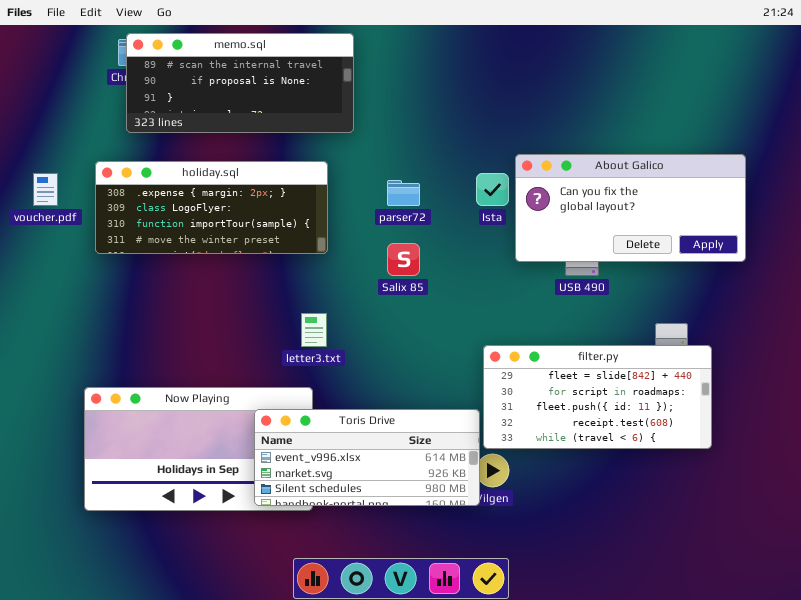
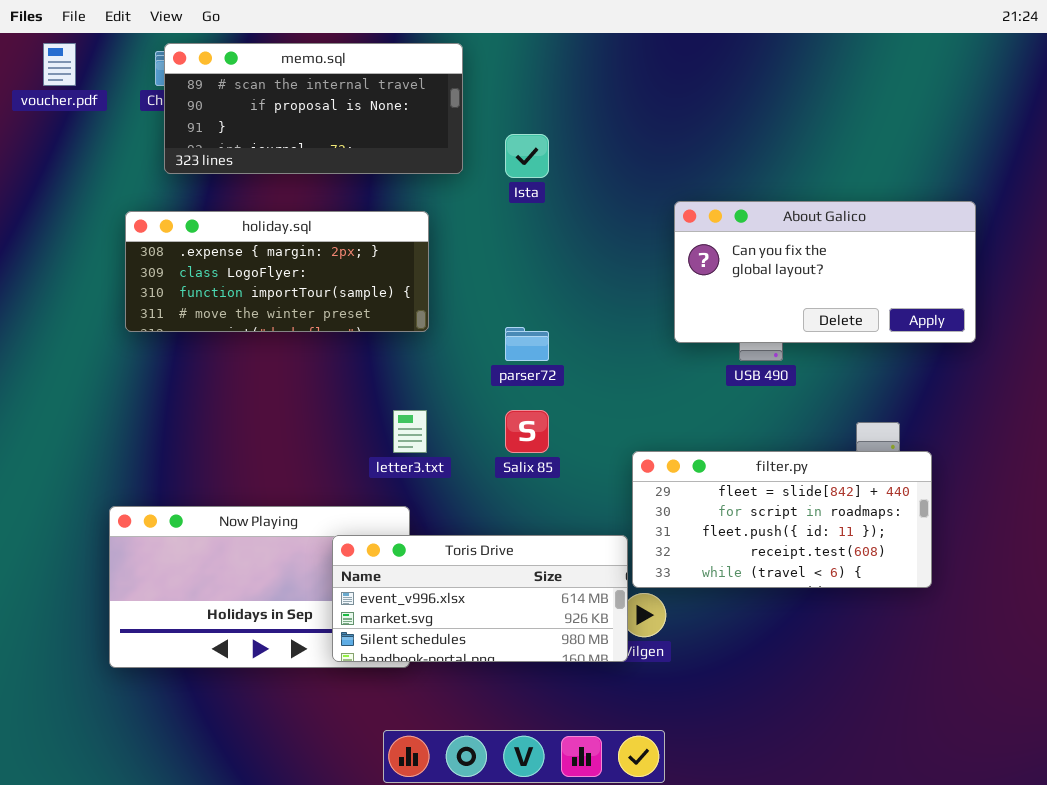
voucher.pdf: [33,173,58,206] -> [43,43,76,86], moved
Ista: [476,173,509,206] -> [505,134,549,178], moved
parser72: [387,180,420,206] -> [505,327,549,361], moved
Salix 85: [387,243,420,276] -> [505,410,549,453], moved

